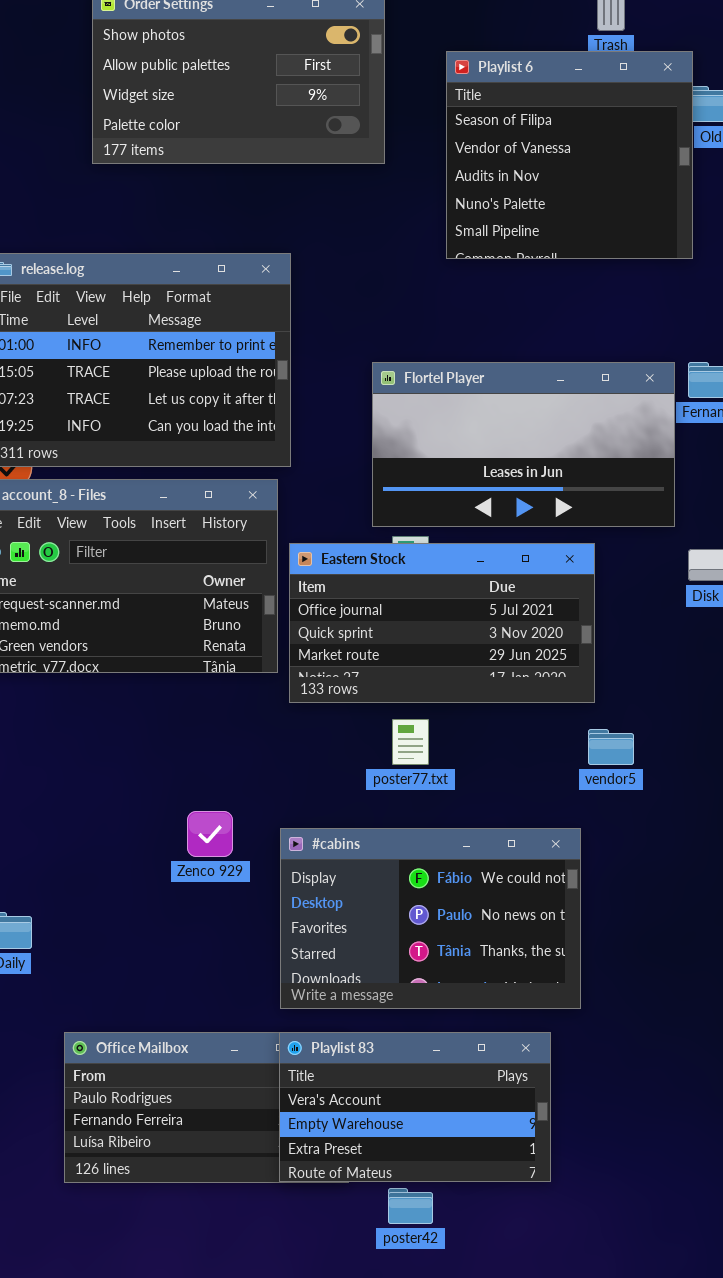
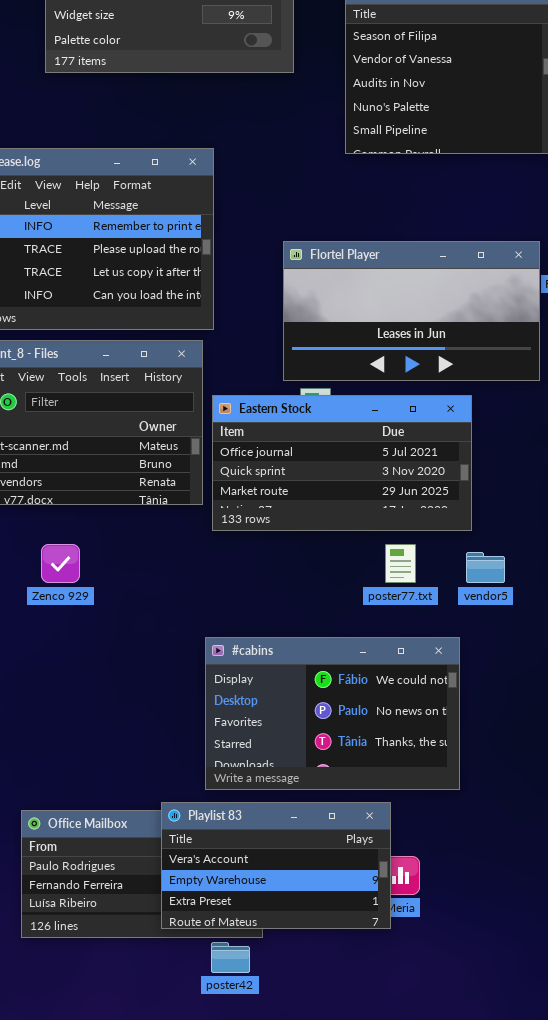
poster77.txt: [392,719,429,765] -> [385,544,416,583], moved
Zenco 929: [187,811,233,857] -> [41,544,80,583], moved
Playlist 83: [279,1032,551,1182] -> [161,802,391,929], moved
poster42: [388,1188,433,1224] -> [211,942,250,973], moved

